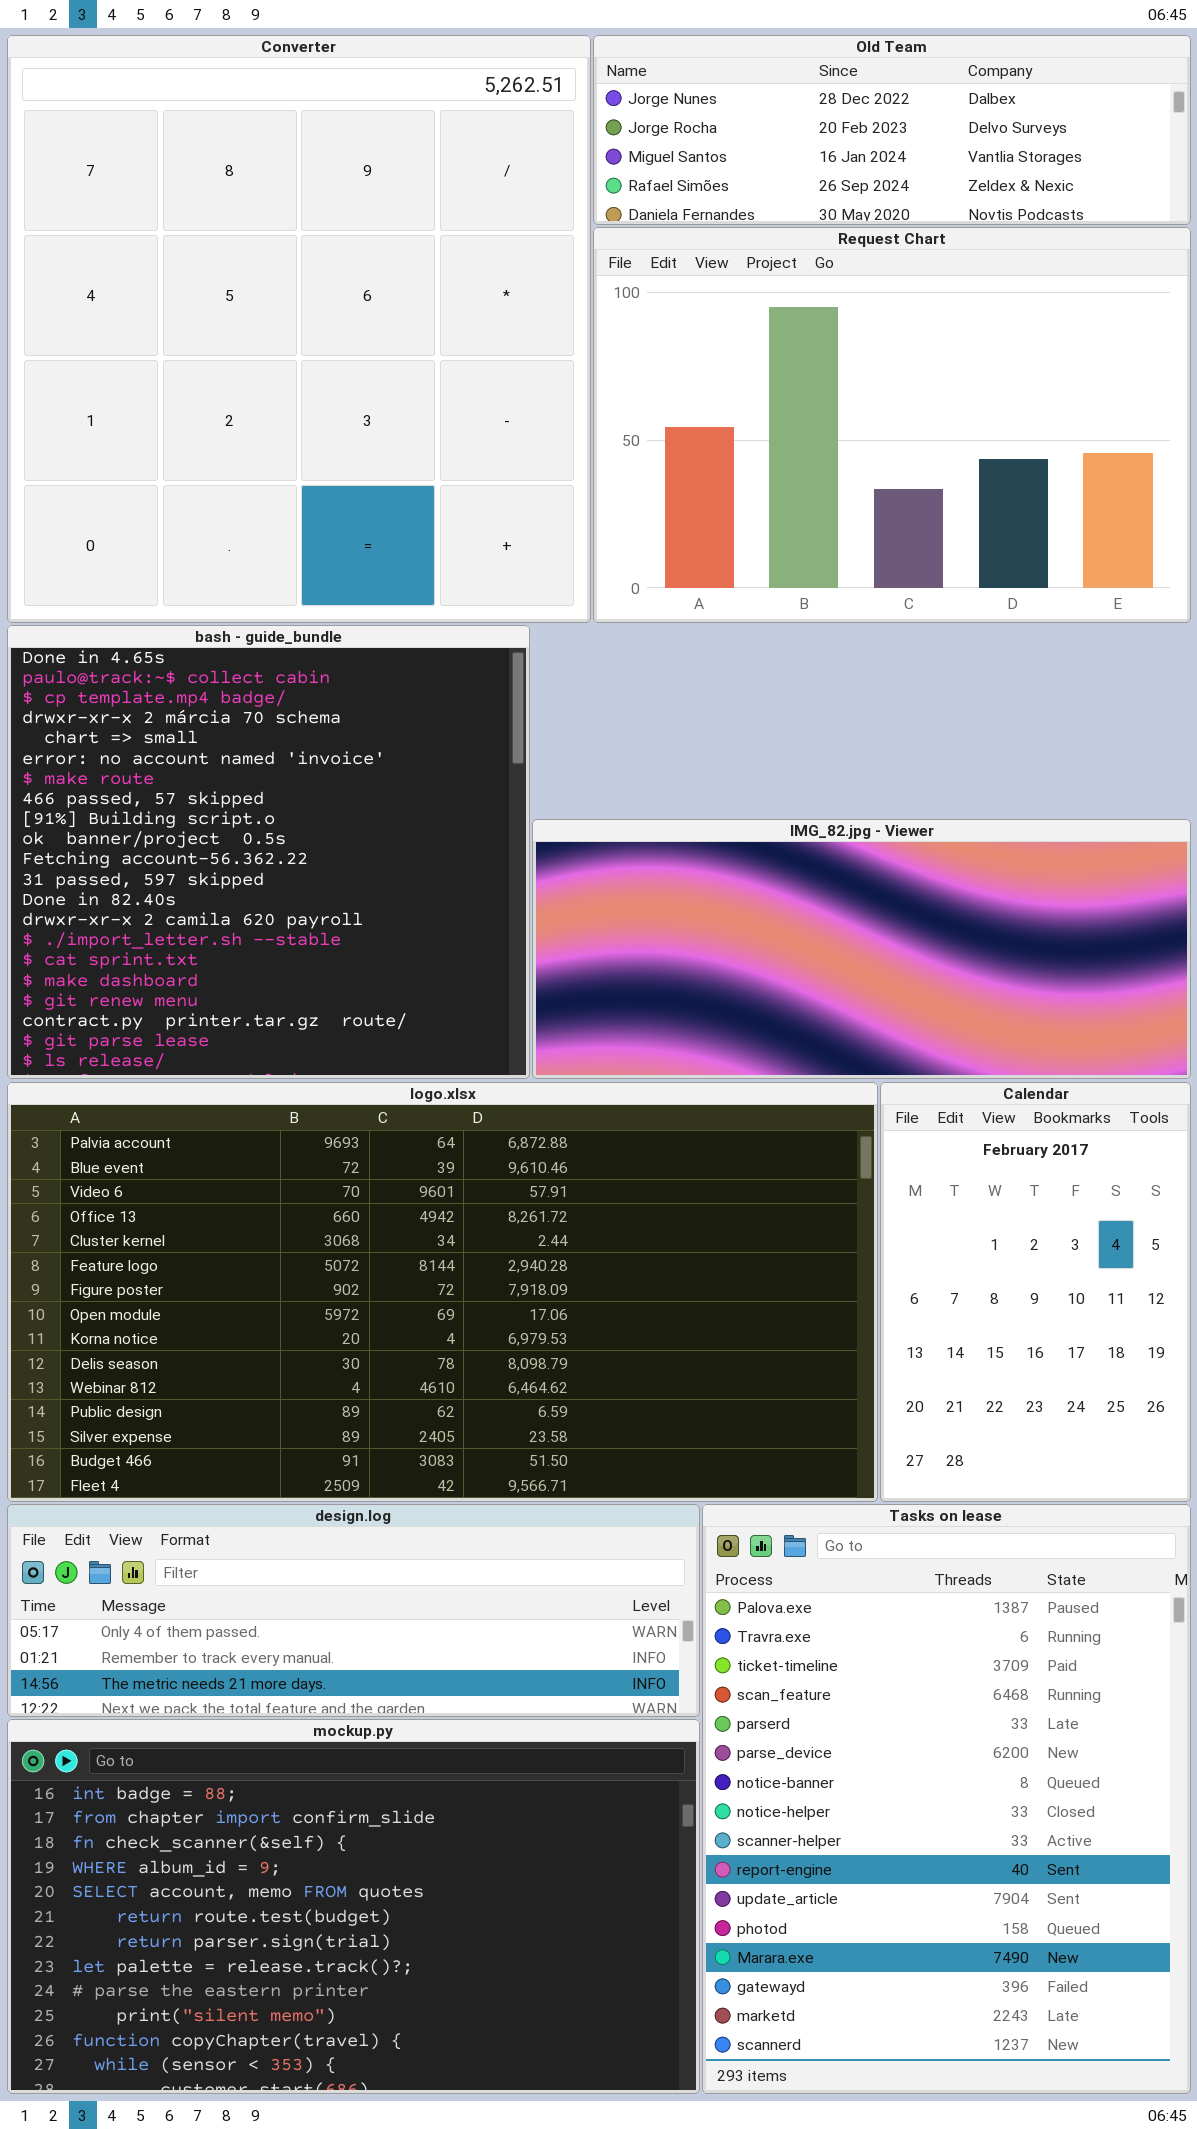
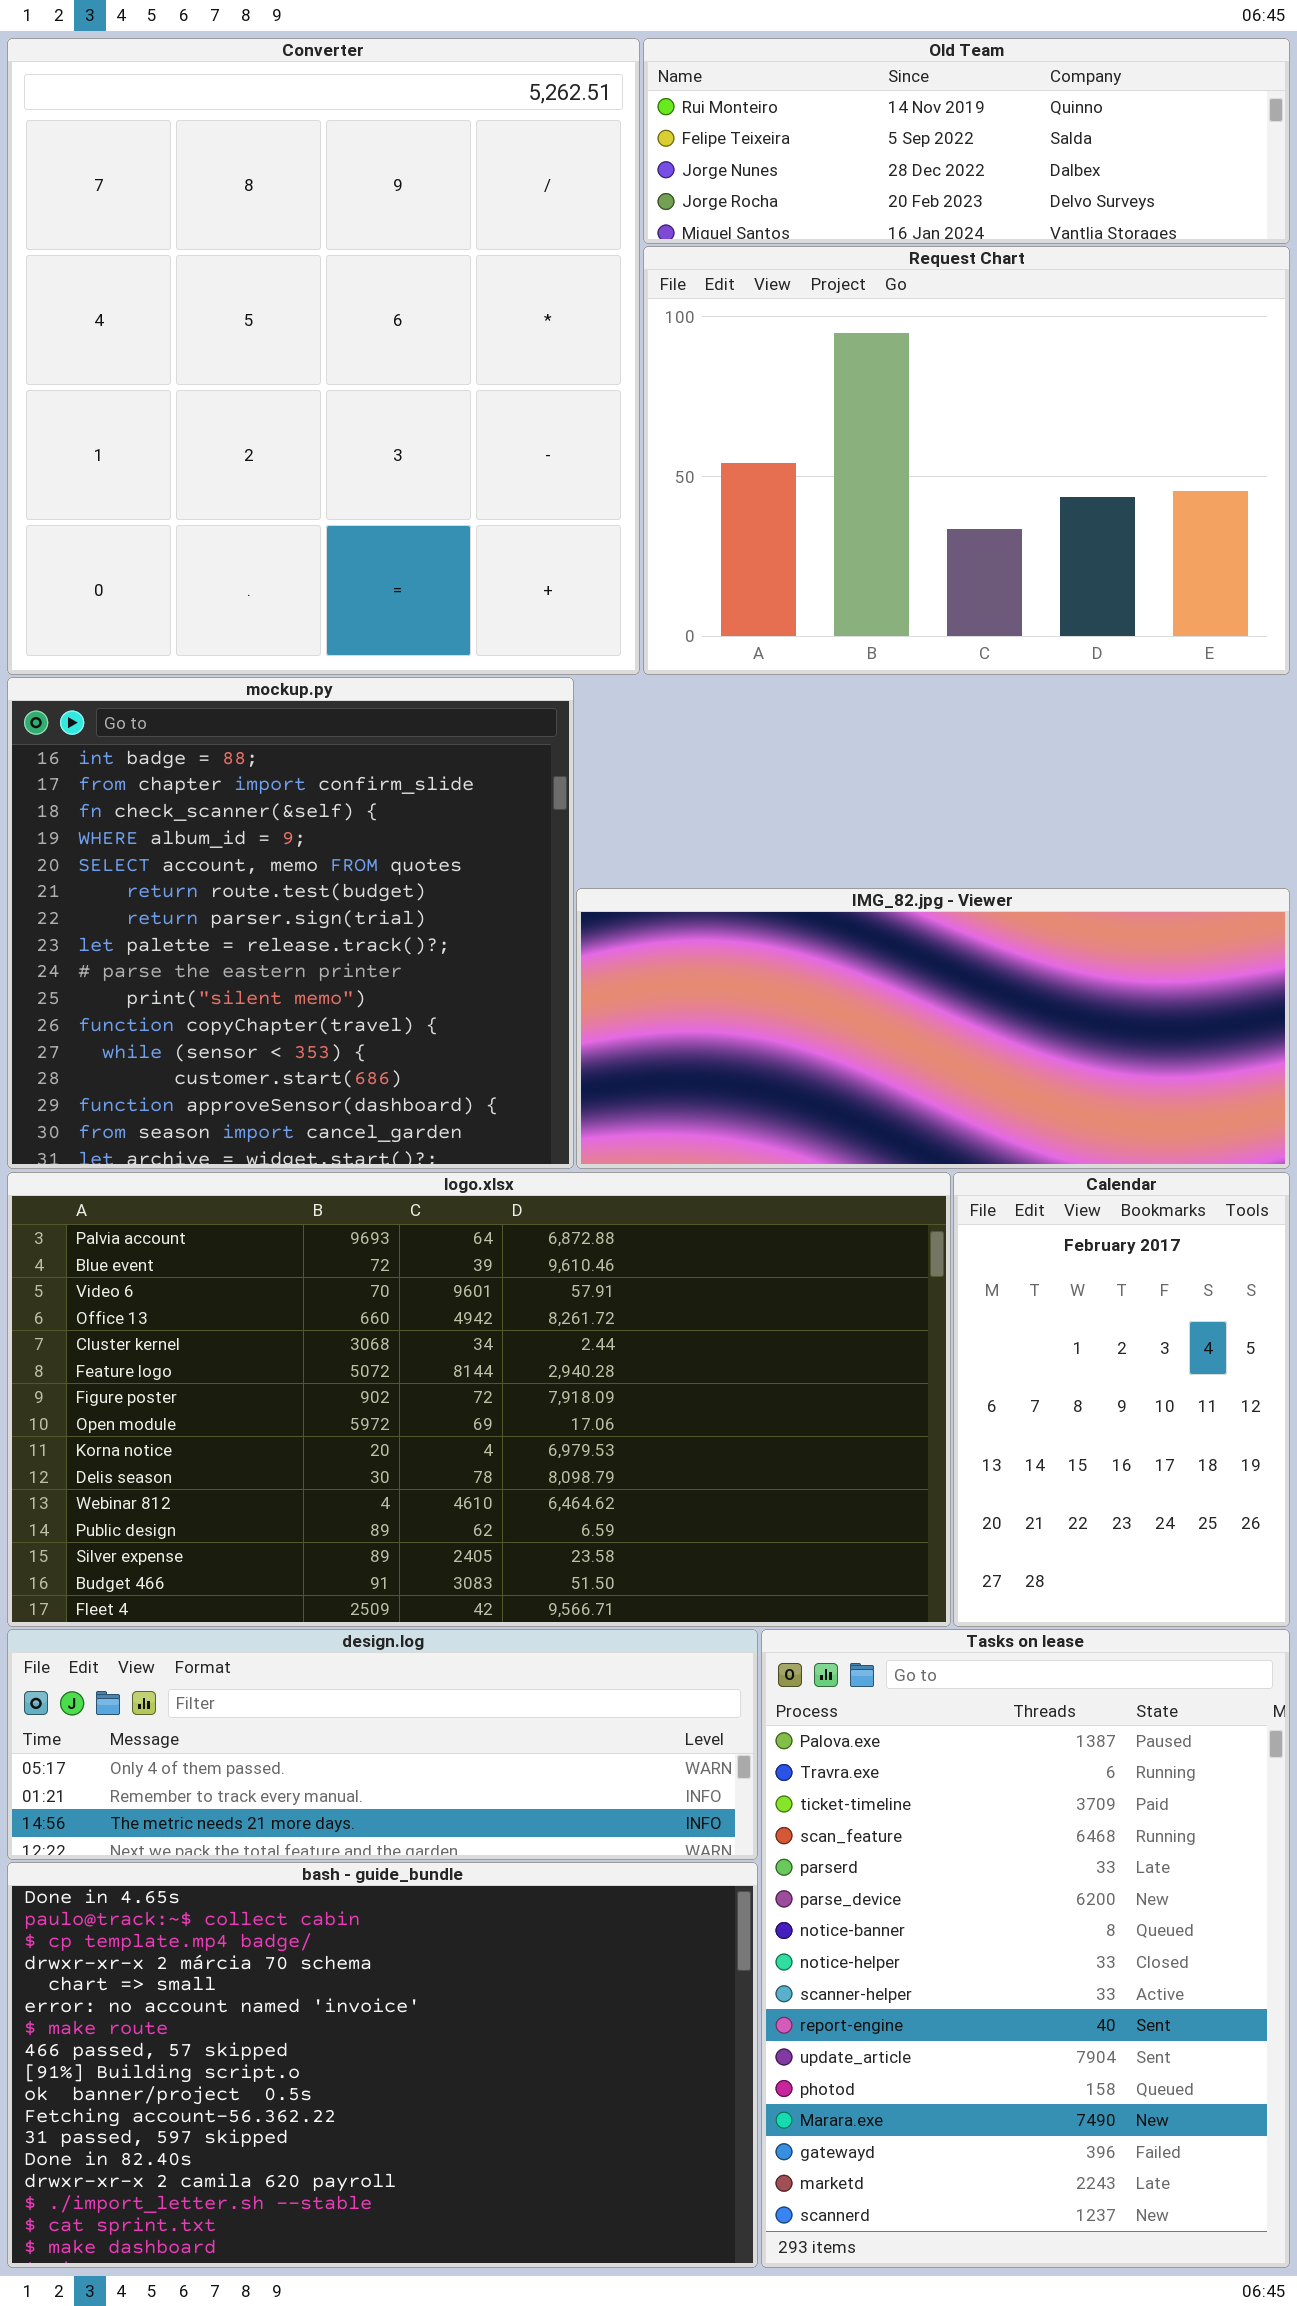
Old Team: [593,35,1191,225] -> [643,38,1290,244], scrolled up 2 rows
bash - guide_bundle: [7,625,530,1079] -> [7,1862,758,2268], moved, resized
mockup.py: [7,1719,700,2094] -> [7,677,574,1169], moved, resized

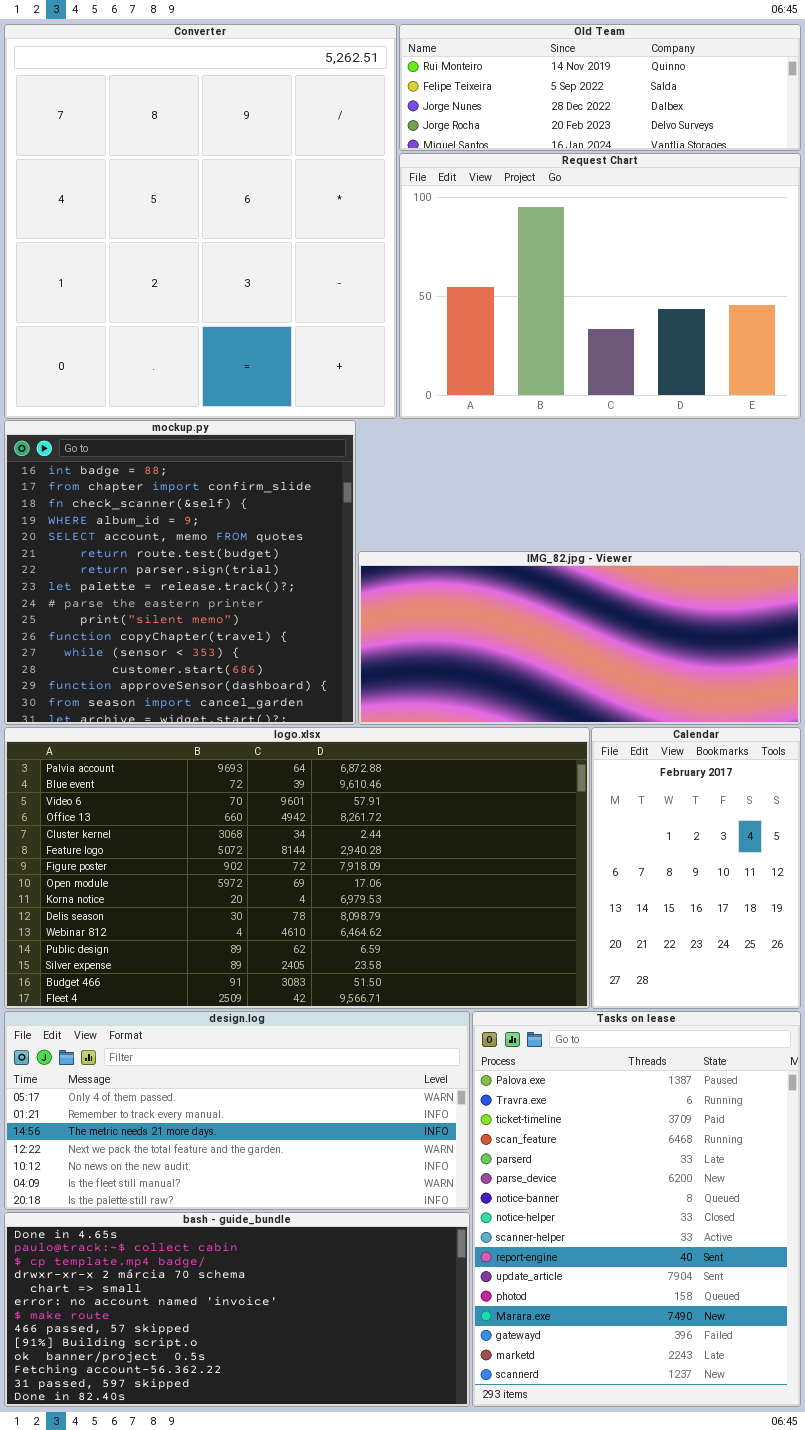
design.log: [7,1629,758,1860] -> [4,1011,470,1210], resized
bash - guide_bundle: [7,1862,758,2268] -> [4,1212,470,1407], resized

